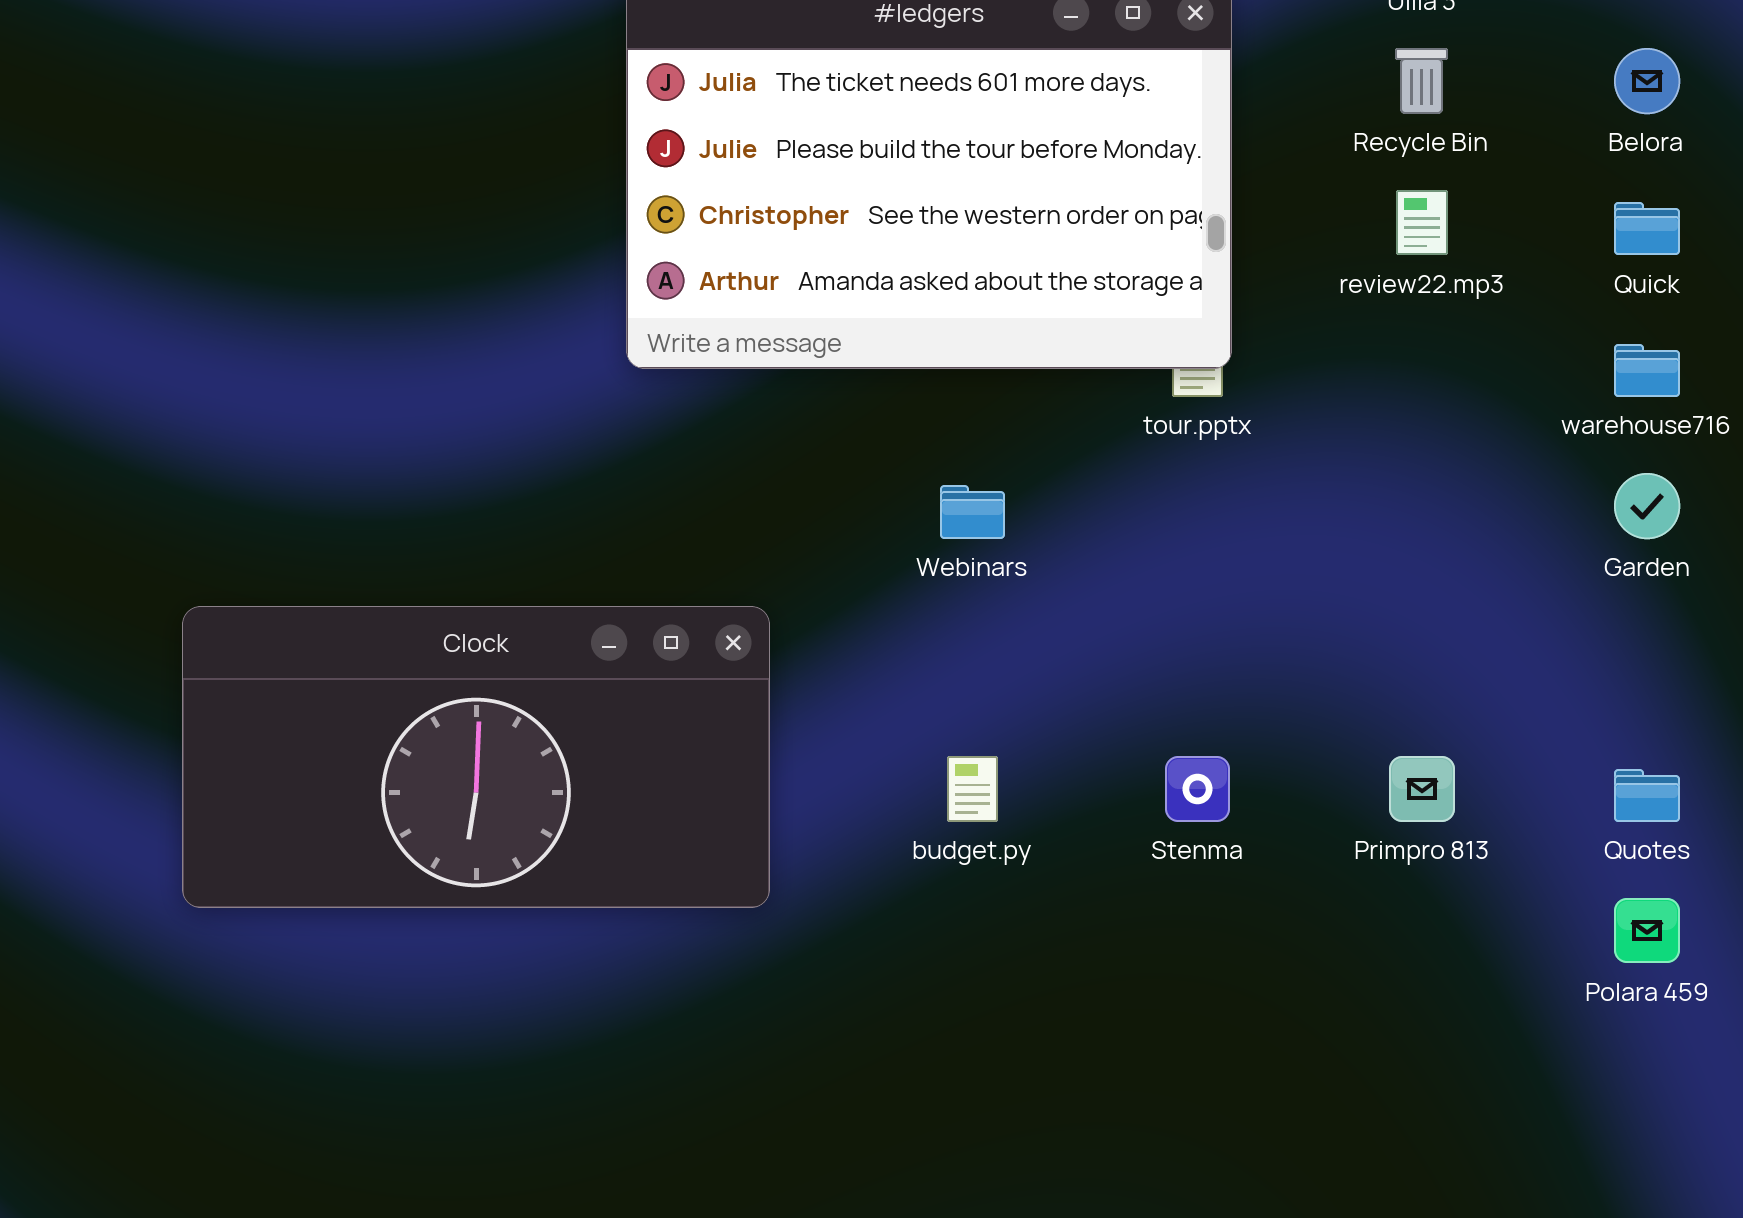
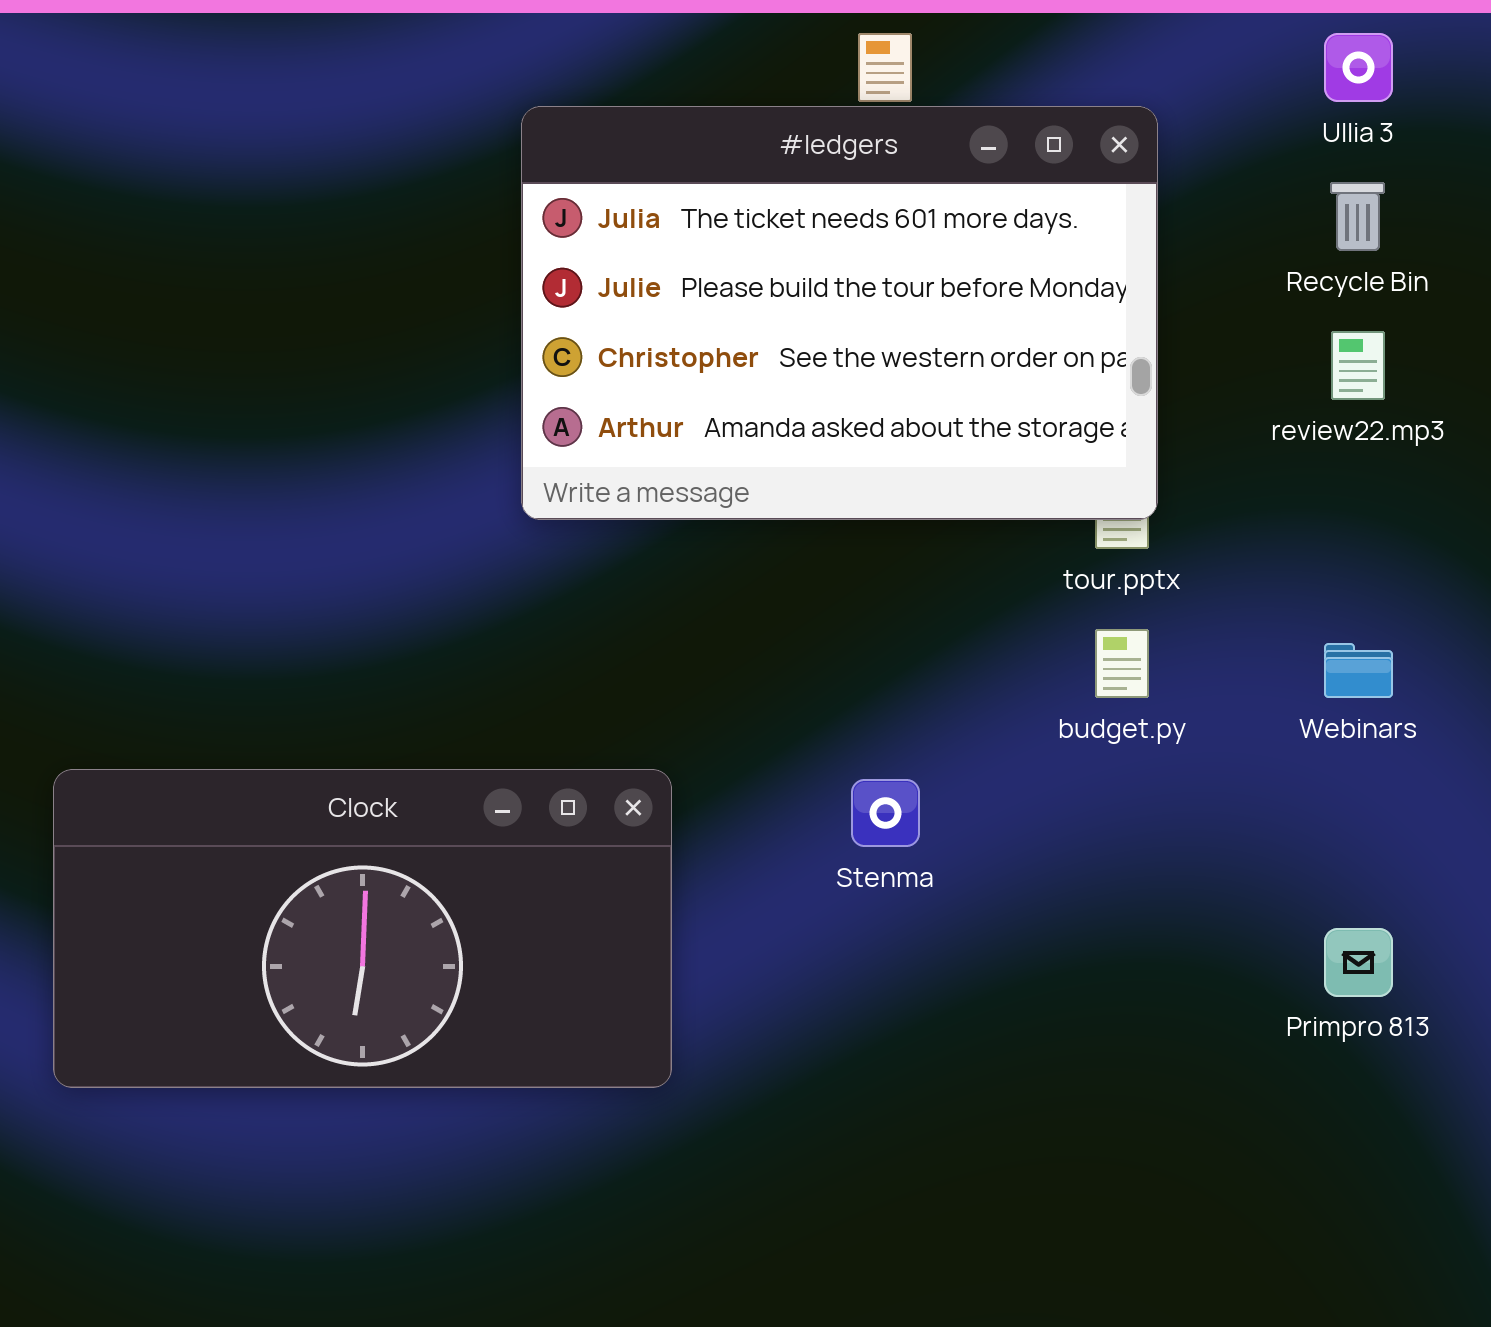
Webinars: [940,485,1005,539] -> [1324,643,1393,698], moved
budget.py: [947,756,998,822] -> [1095,629,1149,698], moved
Stenma: [1165,756,1230,822] -> [851,779,920,847], moved

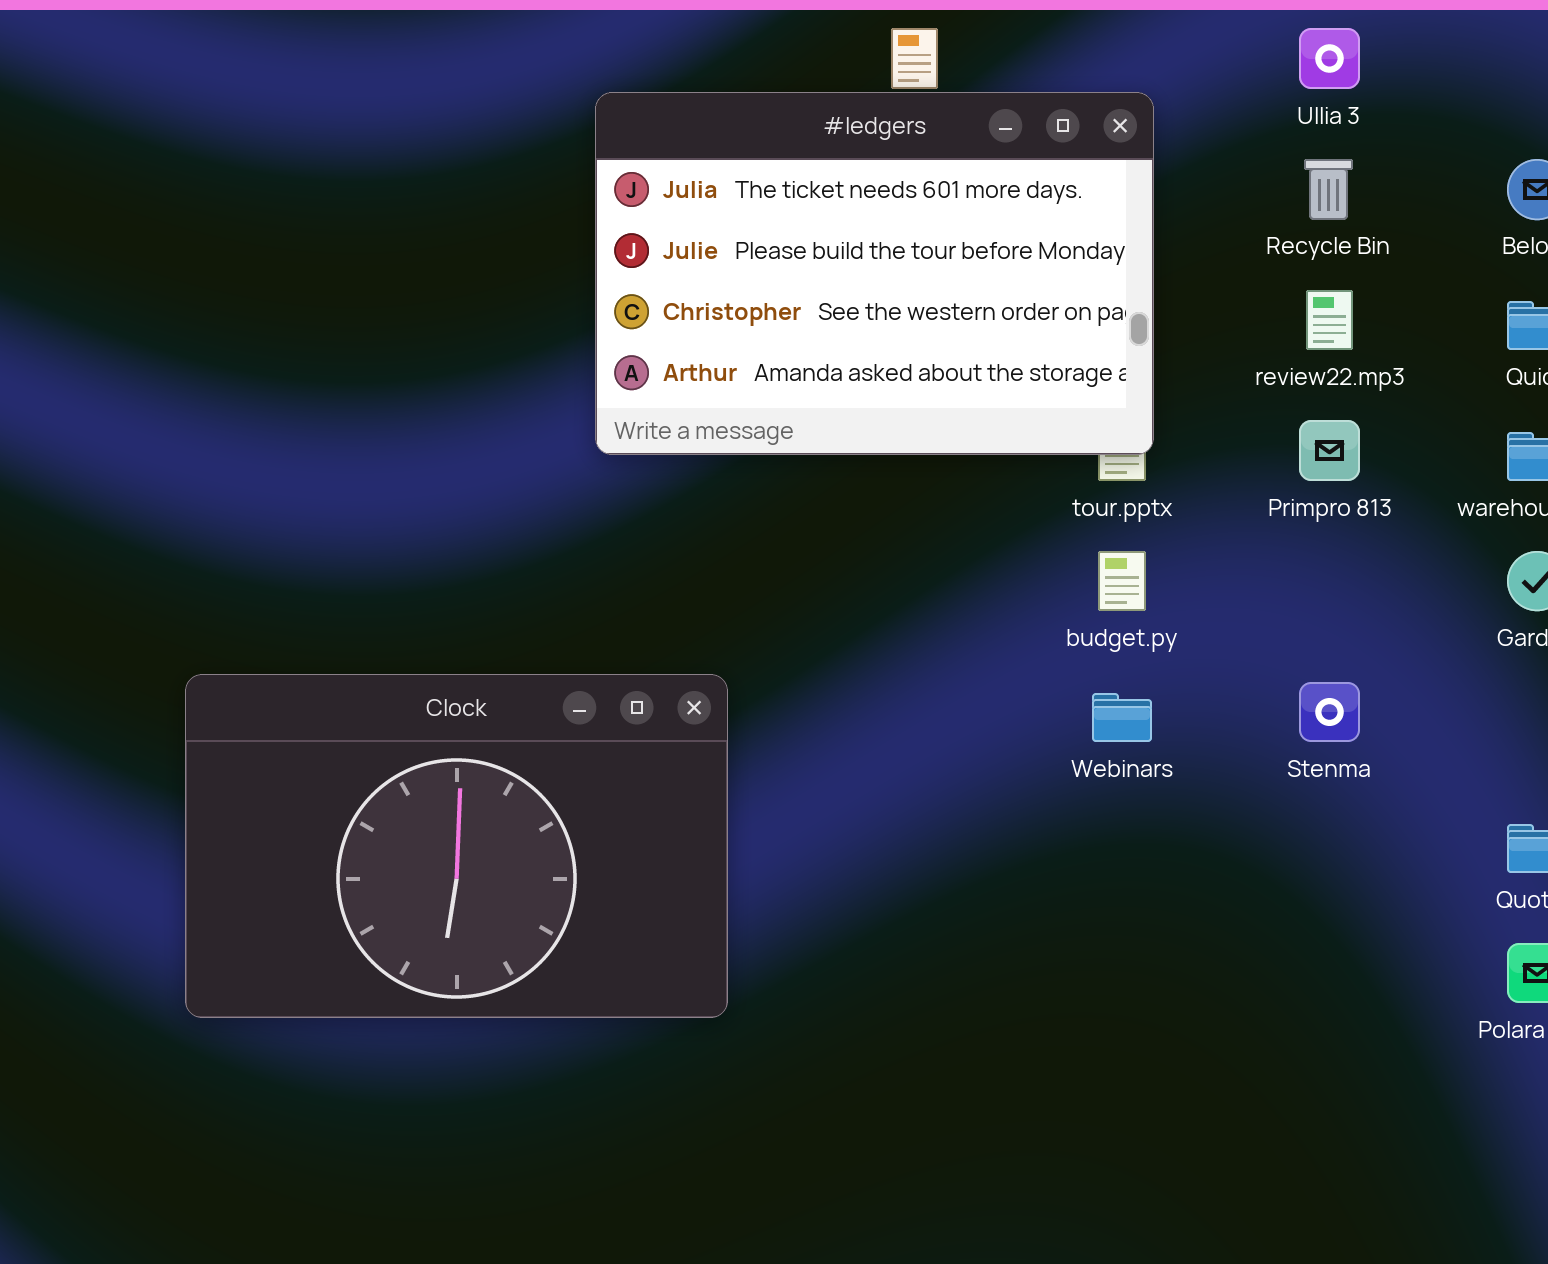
Webinars: [1324,643,1393,698] -> [1092,693,1152,742], moved
Clock: [53,769,672,1088] -> [185,674,728,1018], resized
Stenma: [851,779,920,847] -> [1299,682,1360,742], moved
Primpro 813: [1324,928,1393,997] -> [1299,420,1360,481], moved

